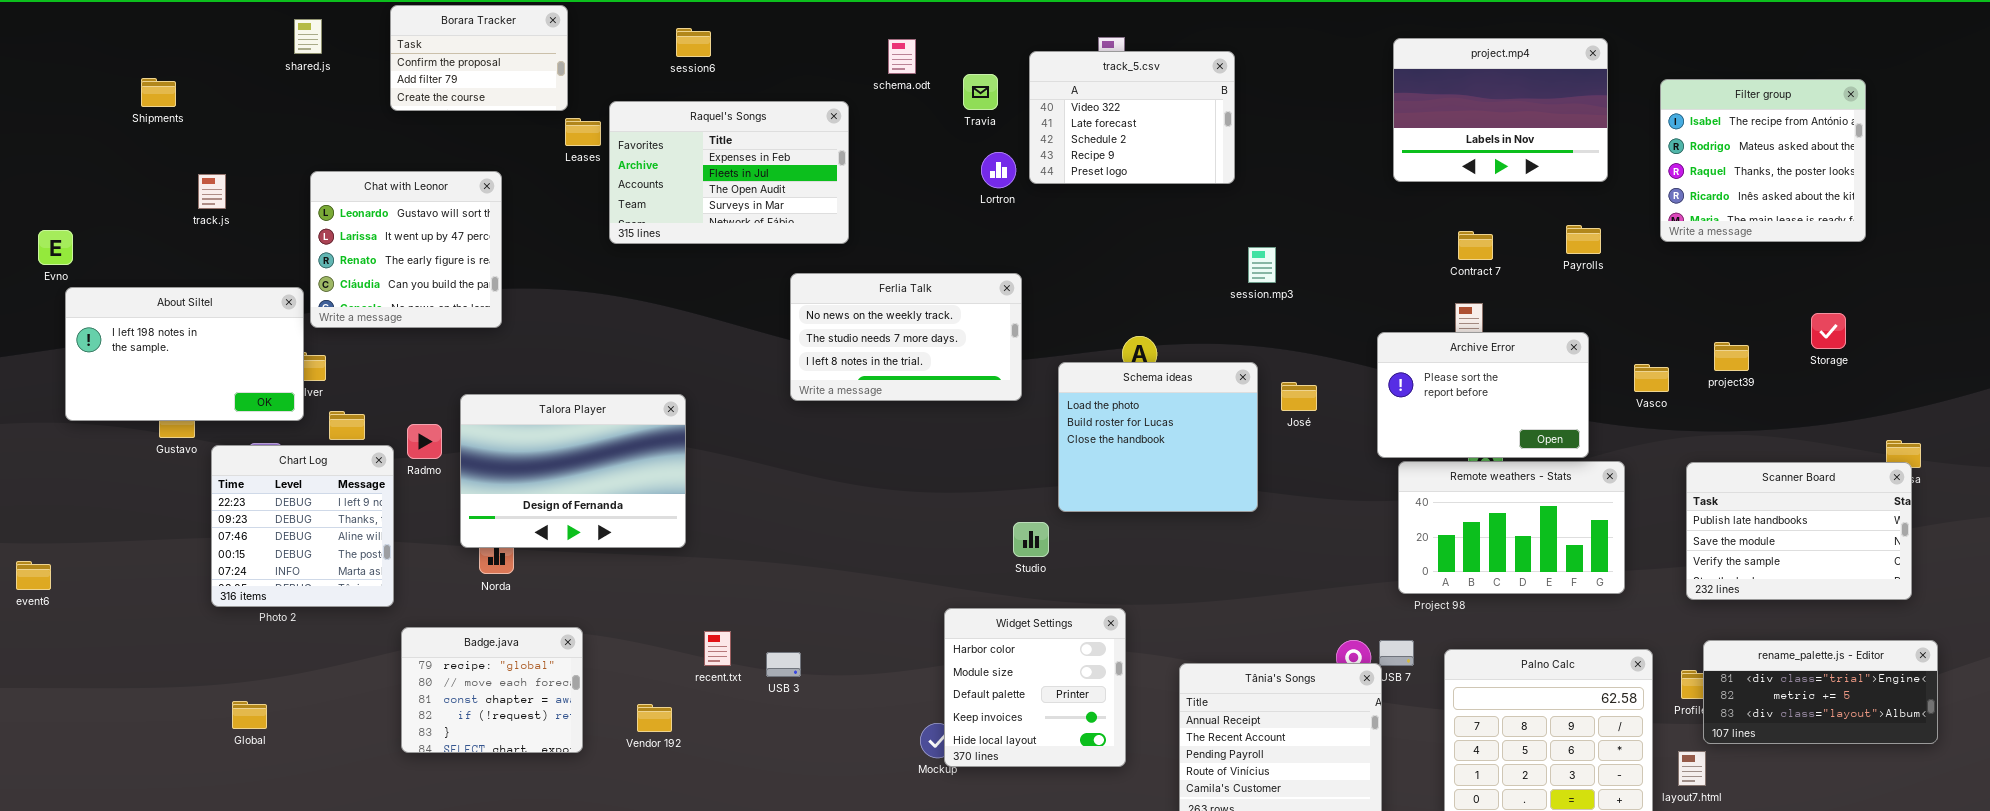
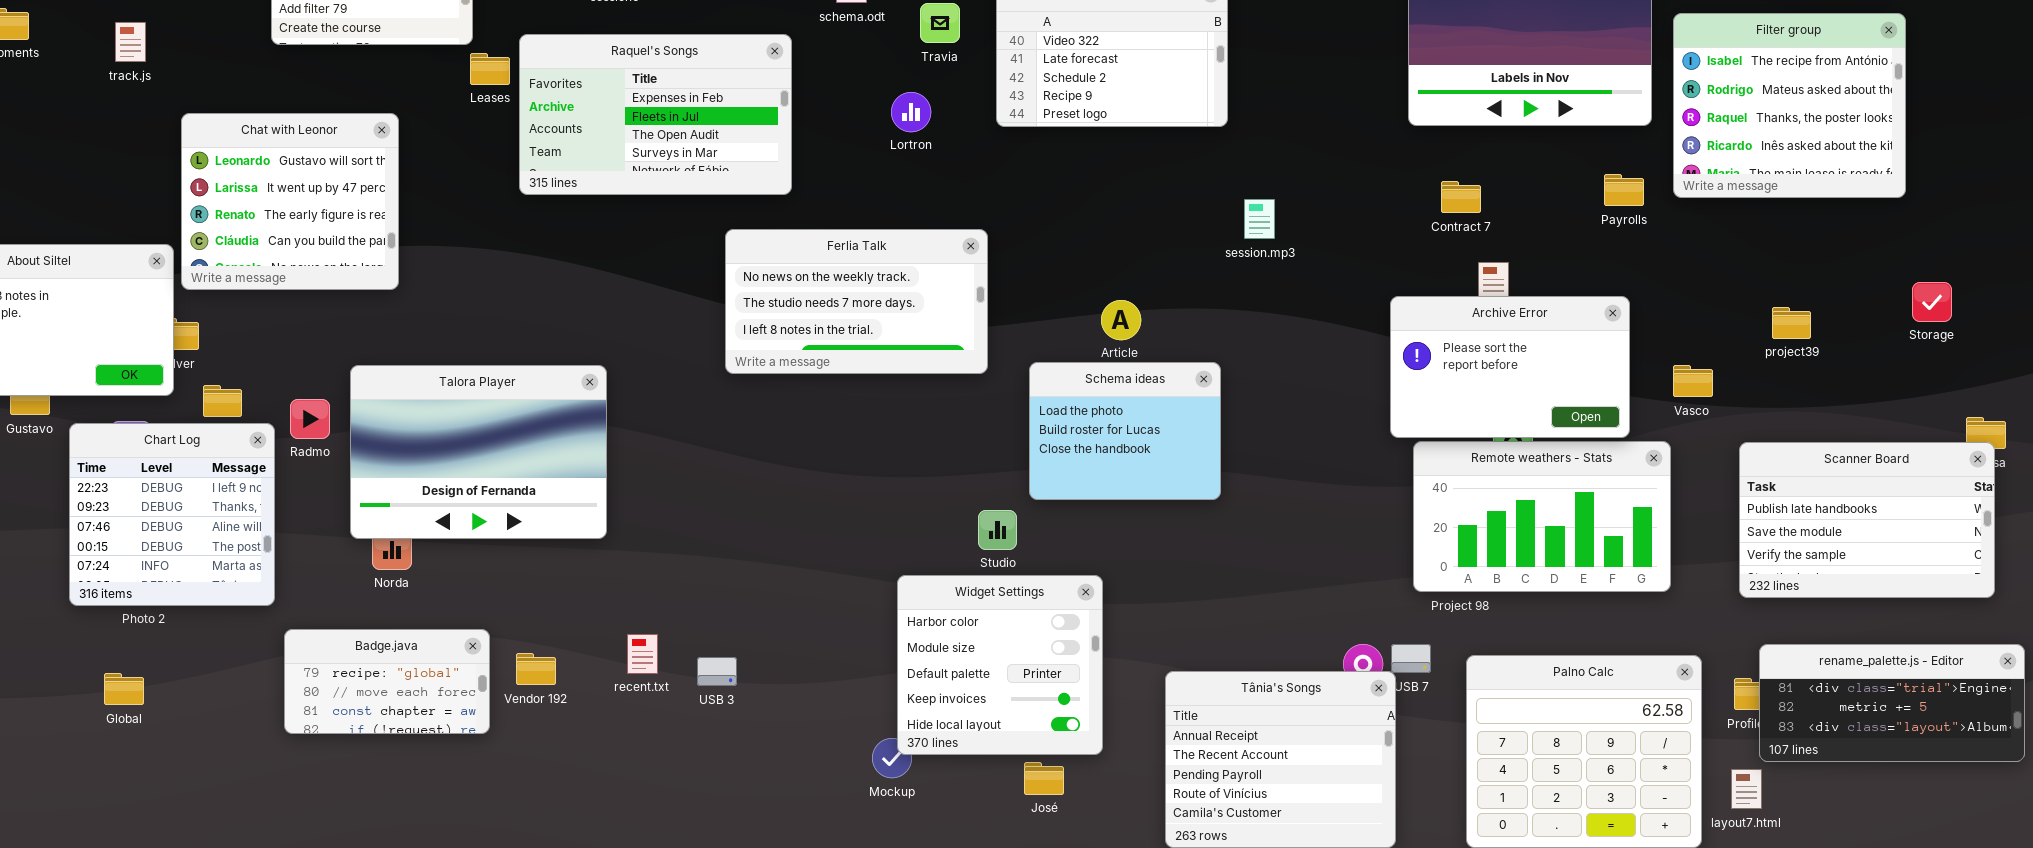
Filter group: [1660,79,1866,242] -> [1673,13,1906,198], moved
Lortron: [981,152,1016,188] -> [891,92,931,132], moved
track.js: [198,174,226,209] -> [115,22,146,62], moved
Contract 7: [1458,231,1493,260] -> [1441,181,1481,213], moved
Storage: [1811,313,1846,349] -> [1912,282,1952,322], moved
Schema ideas: [1058,362,1258,512] -> [1029,362,1221,500], resized
Vasco: [1634,364,1669,392] -> [1673,365,1713,397], moved
José: [1281,382,1317,411] -> [1024,762,1064,795], moved
Widget Settings: [944,608,1126,767] -> [897,575,1103,755], moved
Badge.java: [401,627,583,753] -> [284,629,490,734], resized
Global: [232,701,267,729] -> [104,673,144,705], moved
Vendor 192: [637,704,672,732] -> [516,653,556,685], moved

